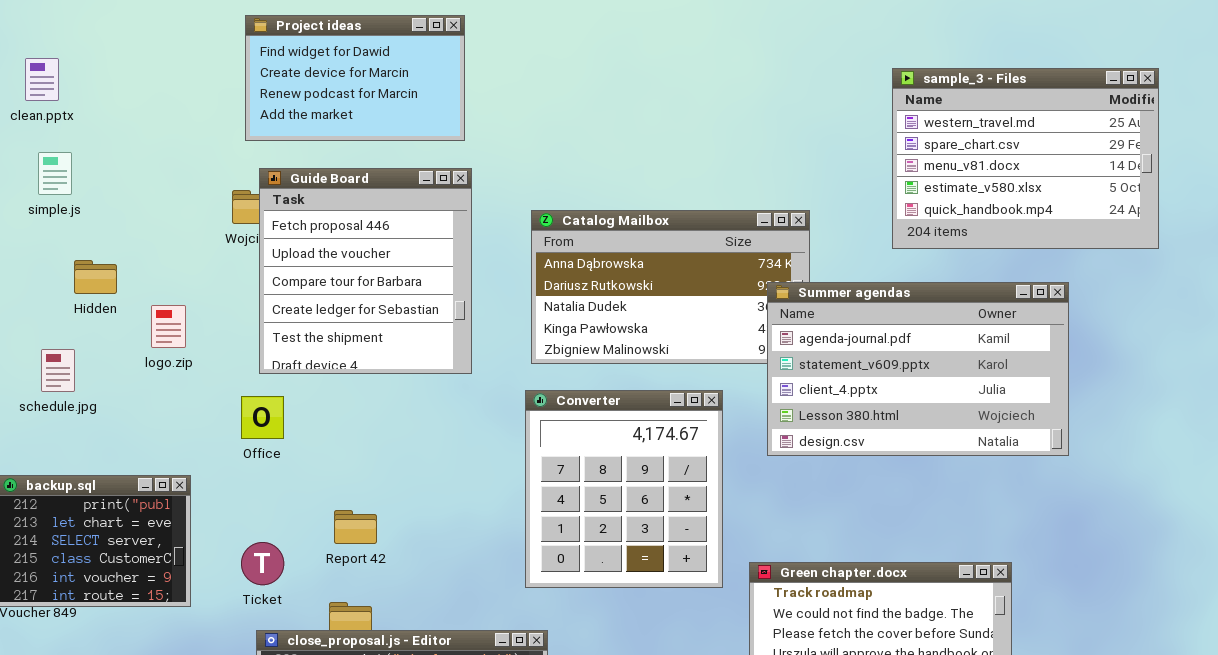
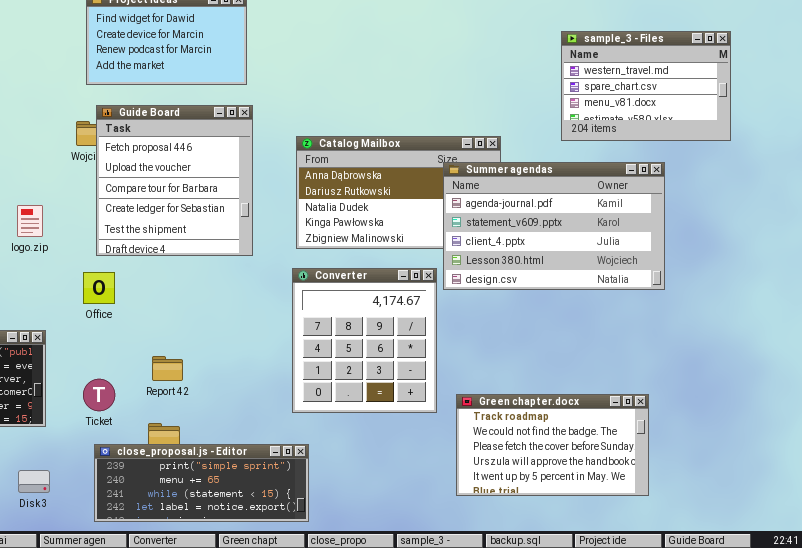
sample_3 - Files: [892,68,1159,249] -> [561,31,731,141], resized
Summer agendas: [767,282,1069,456] -> [443,162,665,290], moved

